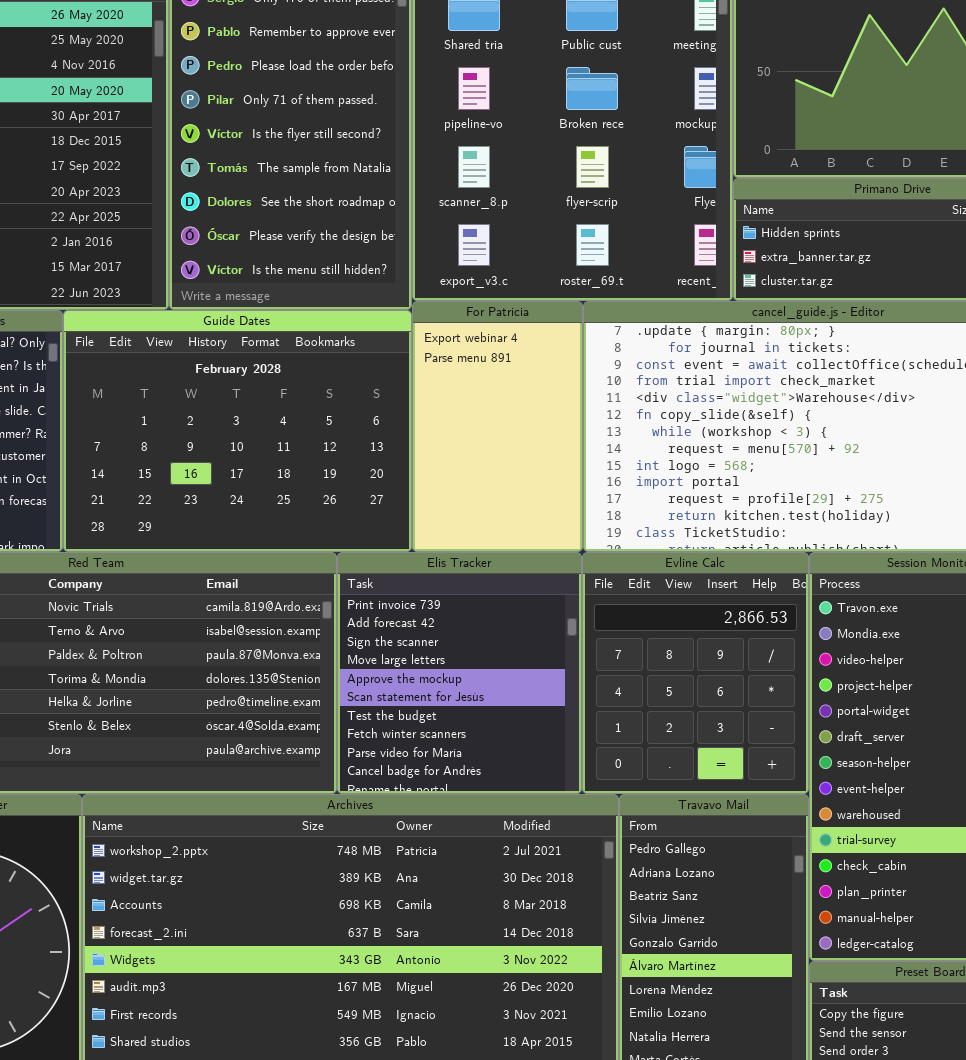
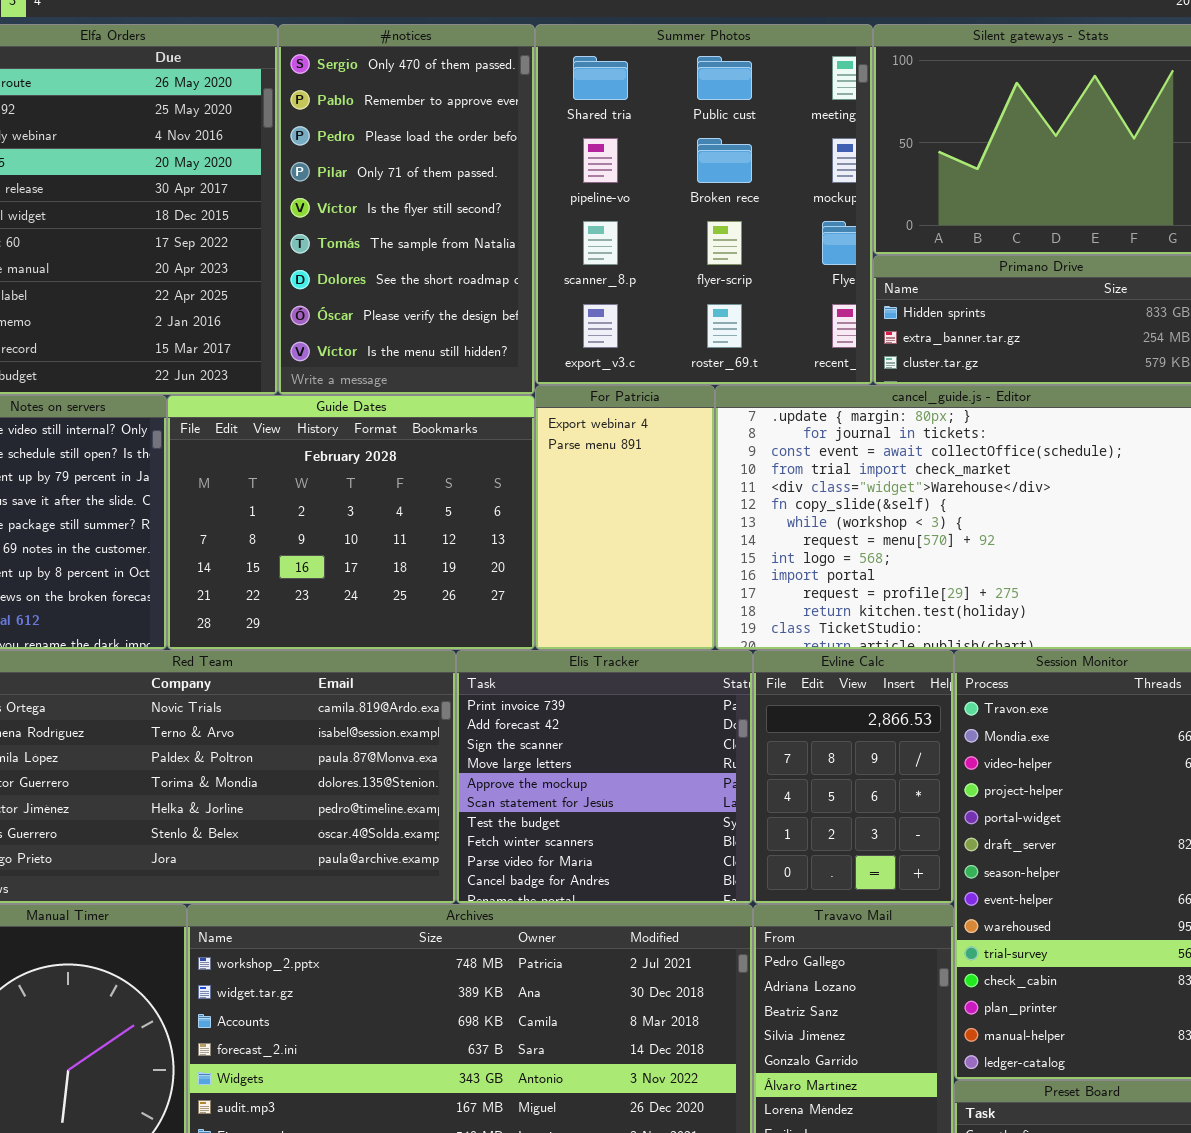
Elis Tracker: [337,552,582,794] -> [456,650,753,904], resized
Evline Calc: [582,552,809,794] -> [753,650,954,904], resized

